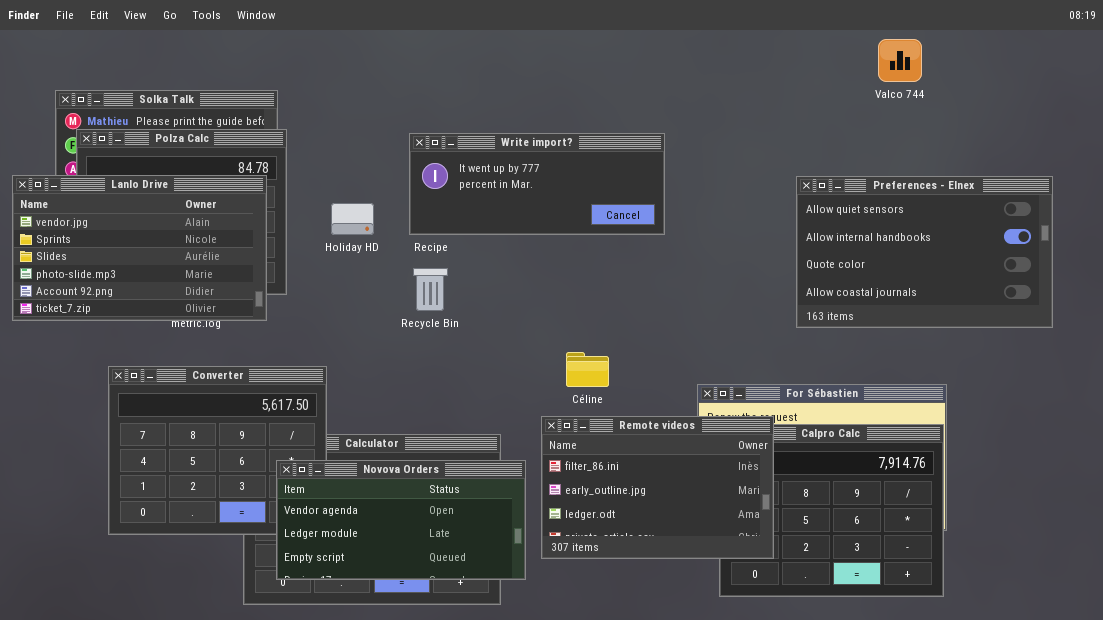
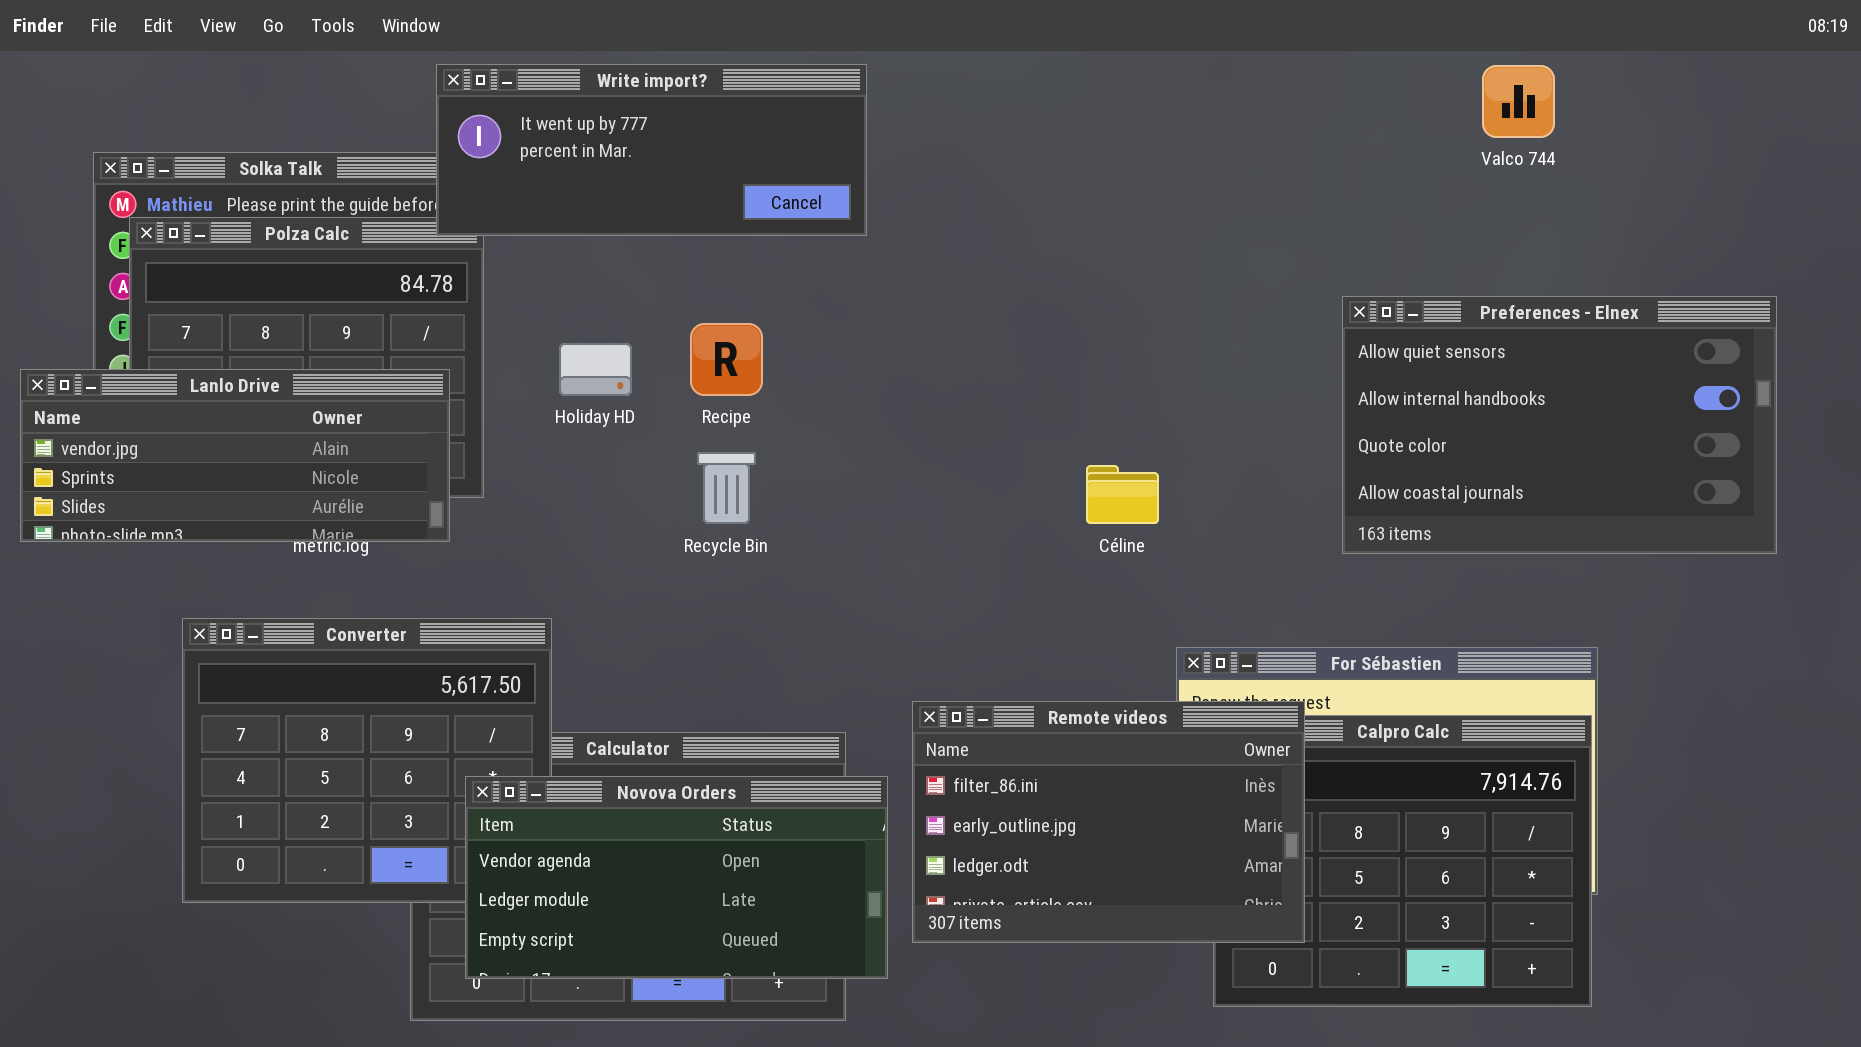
Write import?: [409,133,665,235] -> [436,64,867,236], moved
Lanlo Drive: [12,175,267,321] -> [20,369,450,542], resized
Céline: [566,352,609,387] -> [1086,465,1159,524], moved

